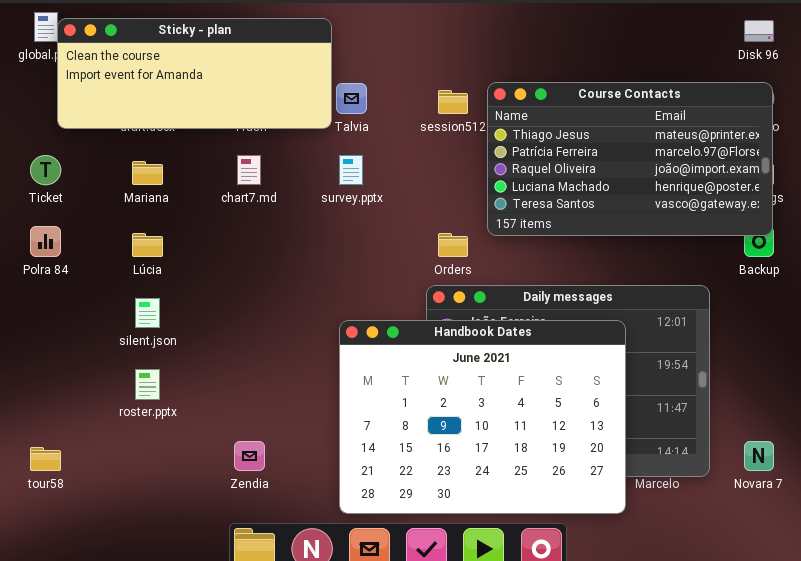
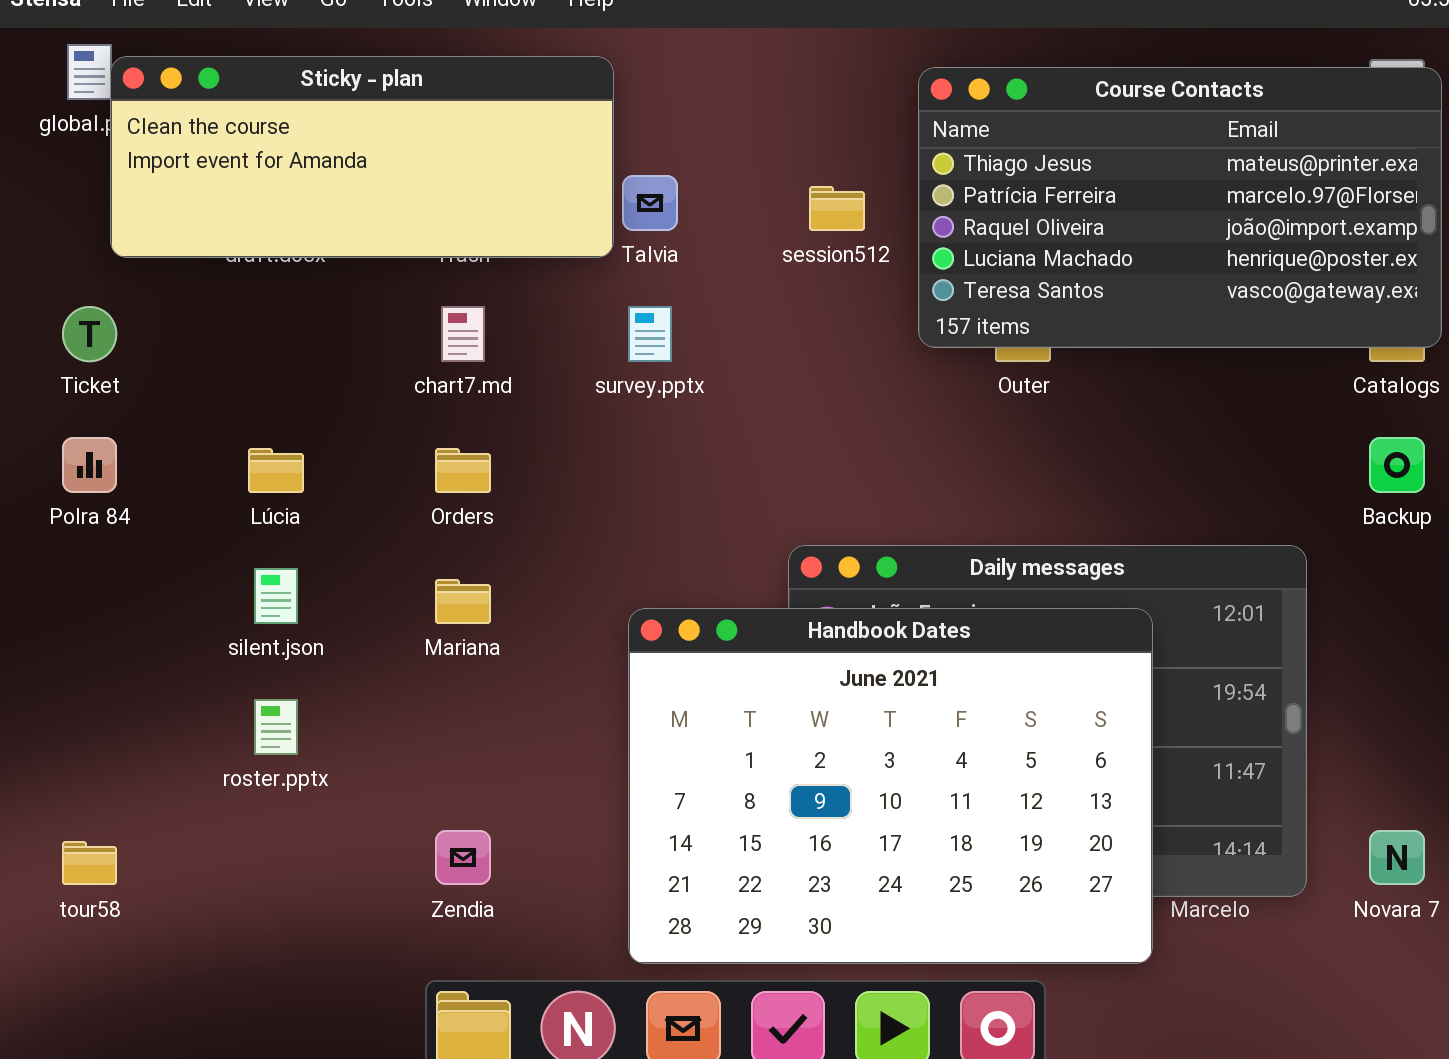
Course Contacts: [487,82,773,236] -> [918,67,1442,348], moved
Mariana: [132,161,163,185] -> [435,579,491,624], moved
Orders: [438,233,468,257] -> [435,448,491,493], moved

